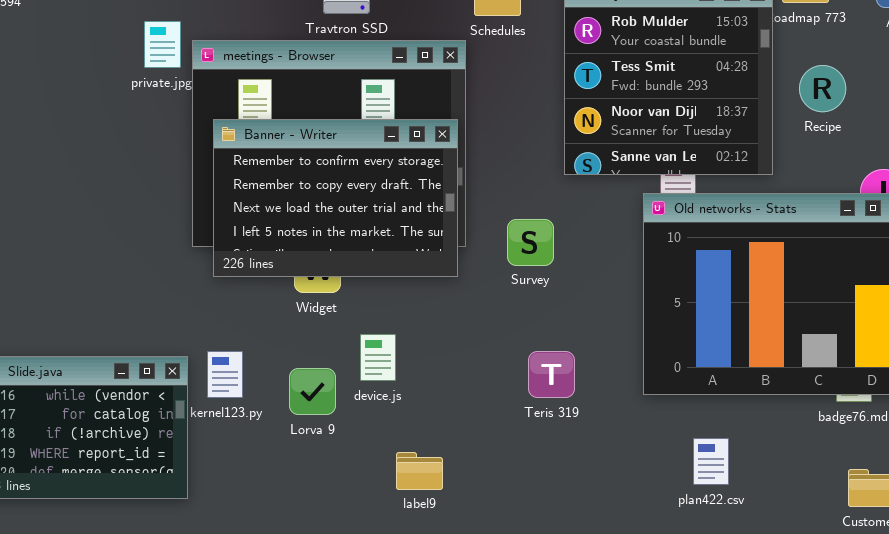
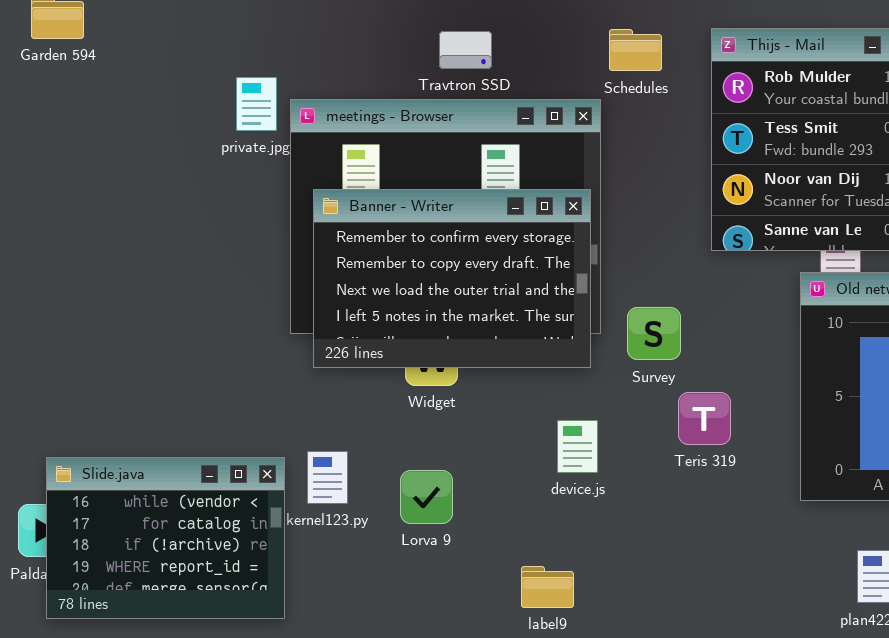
Survey: [507,219,554,266] -> [627,307,681,360], moved
device.js: [360,334,396,381] -> [557,420,598,473], moved
Teris 319: [528,351,575,398] -> [678,392,731,445], moved

